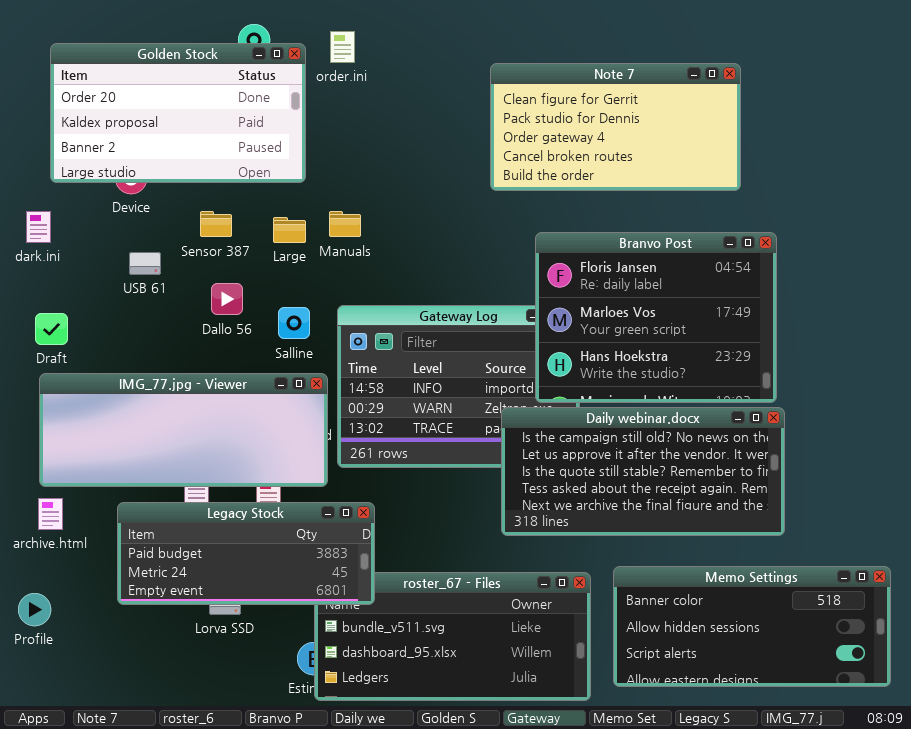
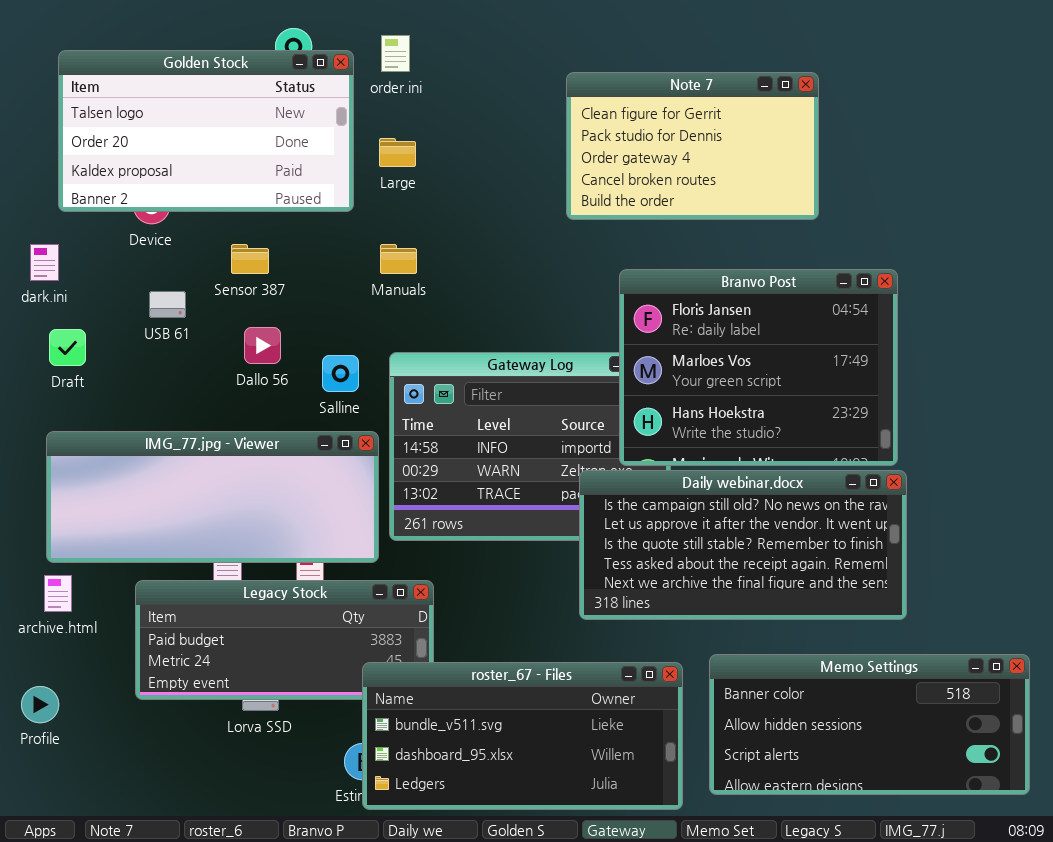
Golden Stock: [50,43,306,183] -> [58,50,354,212], scrolled up 1 row
Note 7: [490,63,741,191] -> [566,72,819,220], resized
Large: [273,217,306,243] -> [379,138,416,167], moved
Draft: [35,313,68,345] -> [49,329,86,366], moved
roster_67 - Files: [314,572,591,701] -> [362,662,683,810], raised

